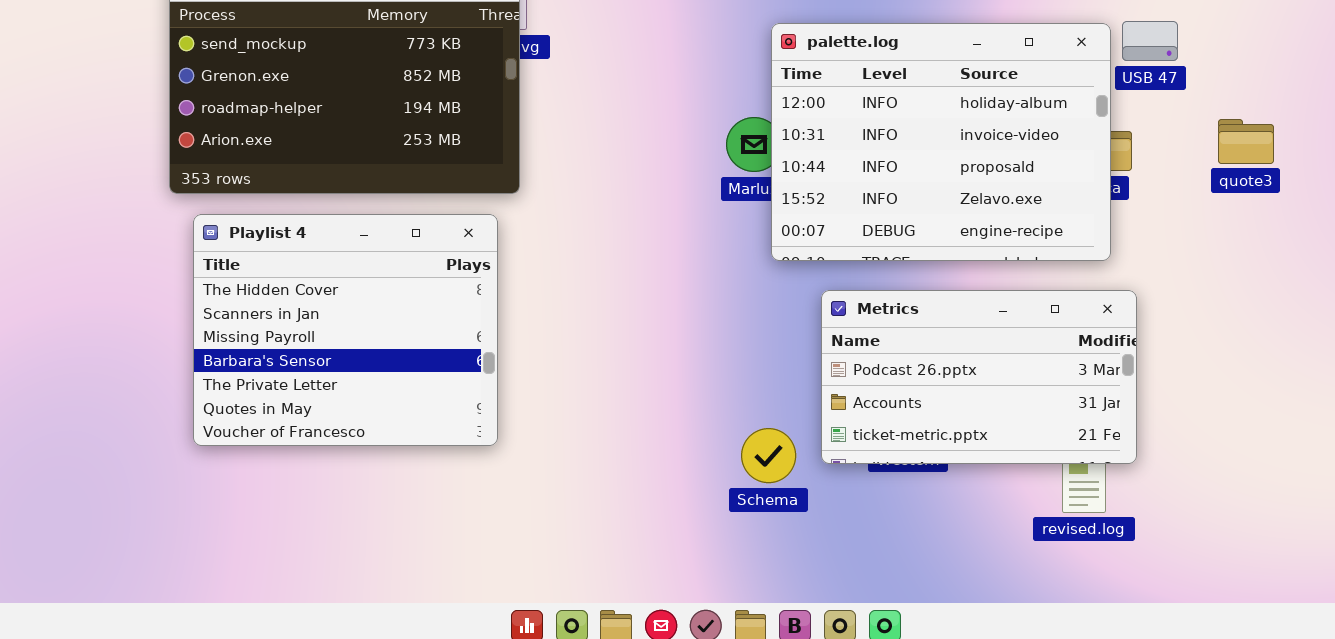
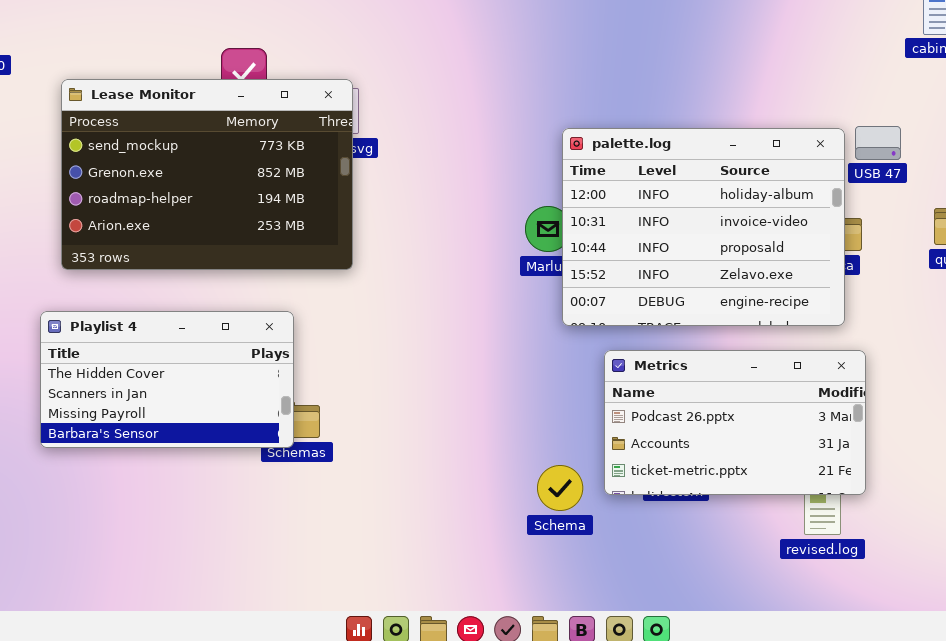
Playlist 4: [193,214,498,446] -> [40,311,294,448], moved, resized

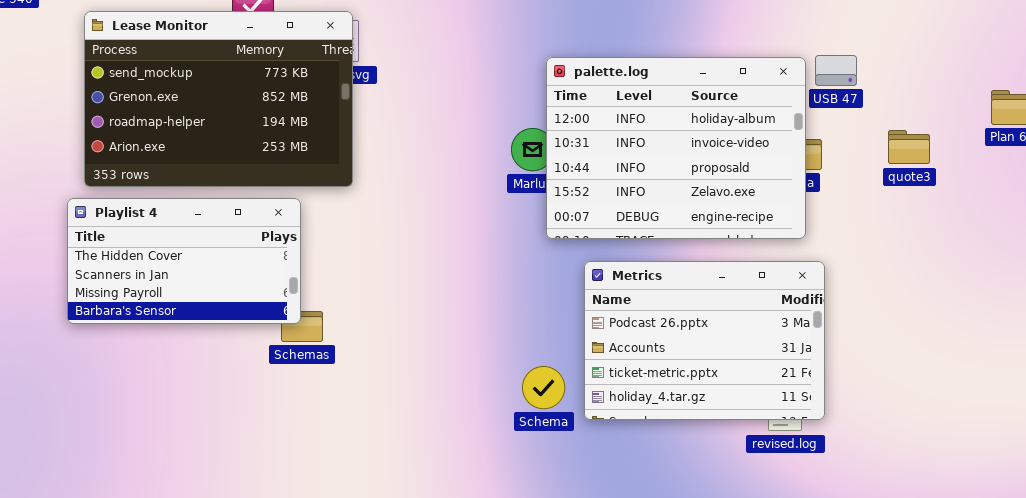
Playlist 4: [40,311,294,448] -> [67,198,301,324], moved
Metrics: [604,350,866,495] -> [584,261,825,420], resized

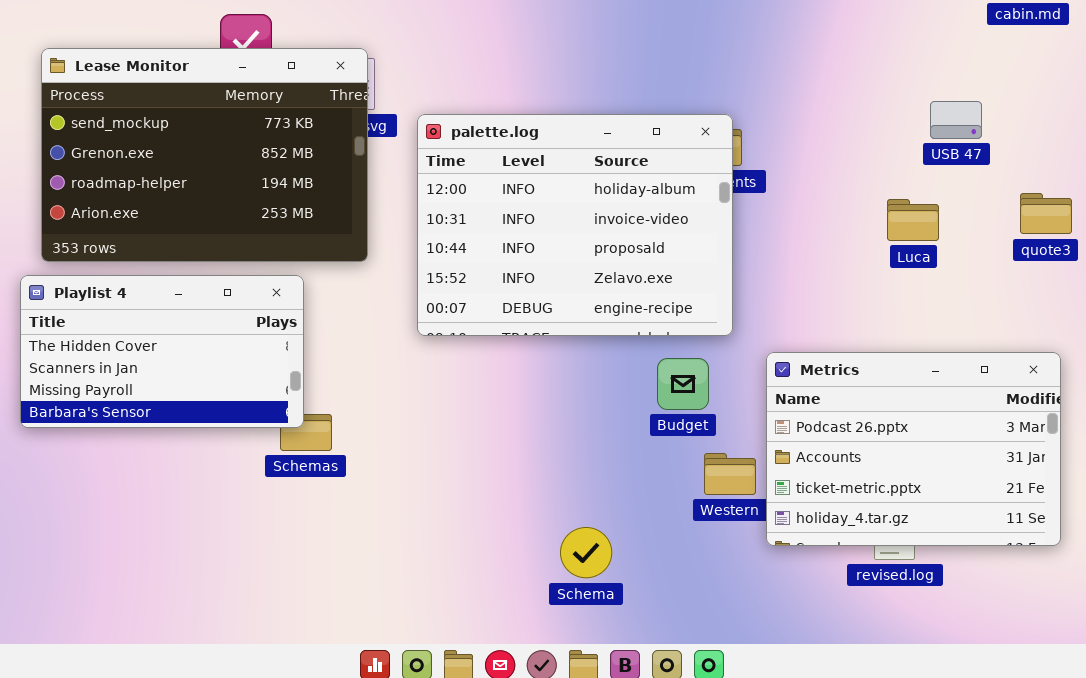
palette.log: [546,57,806,239] -> [417,114,733,336], moved
Metrics: [584,261,825,420] -> [766,352,1061,546], moved
Schema: [522,366,565,409] -> [560,527,612,578], moved

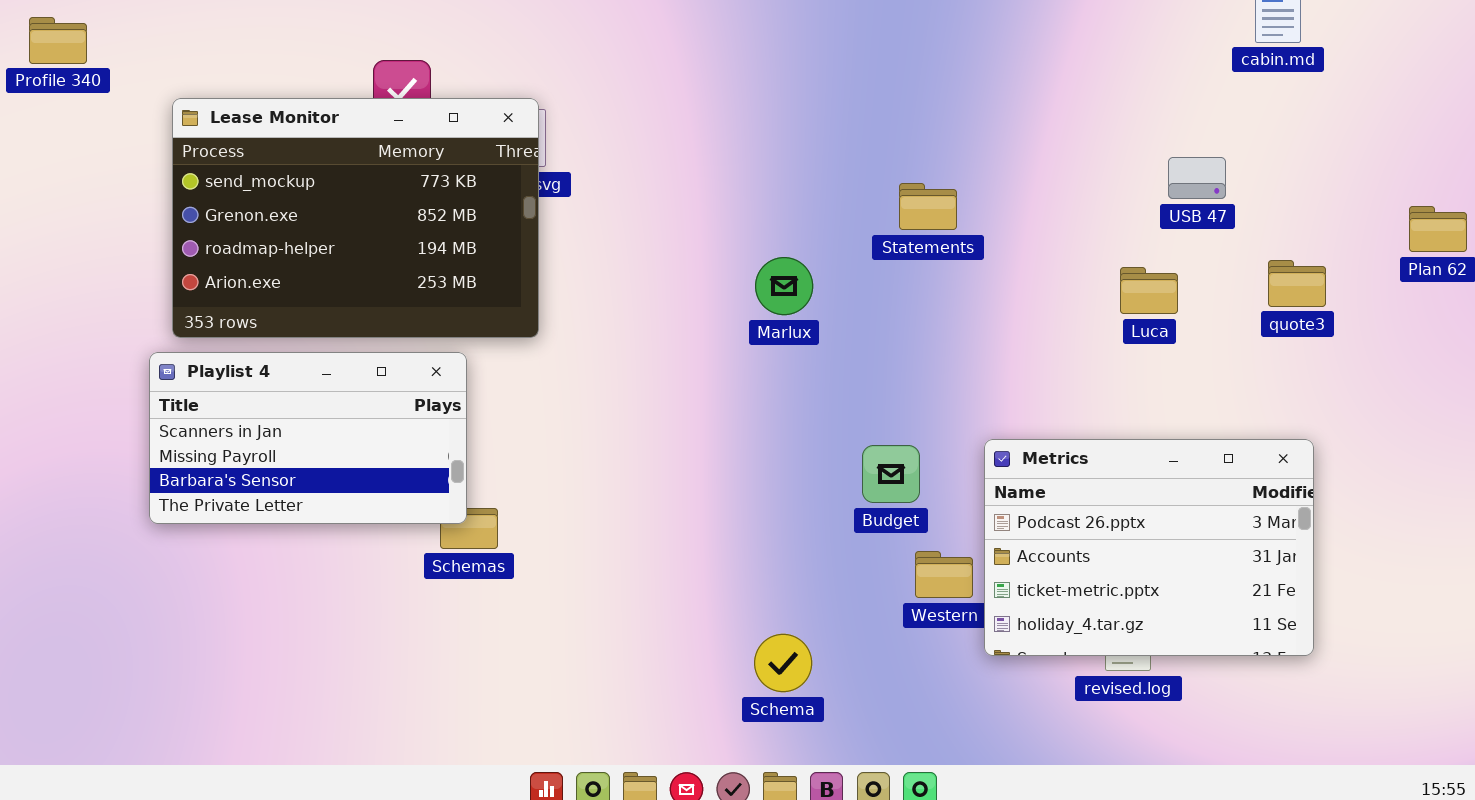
palette.log: [417,114,733,336] -> none, closed
Playlist 4: [20,275,304,428] -> [149,352,467,524], scrolled down 1 row

